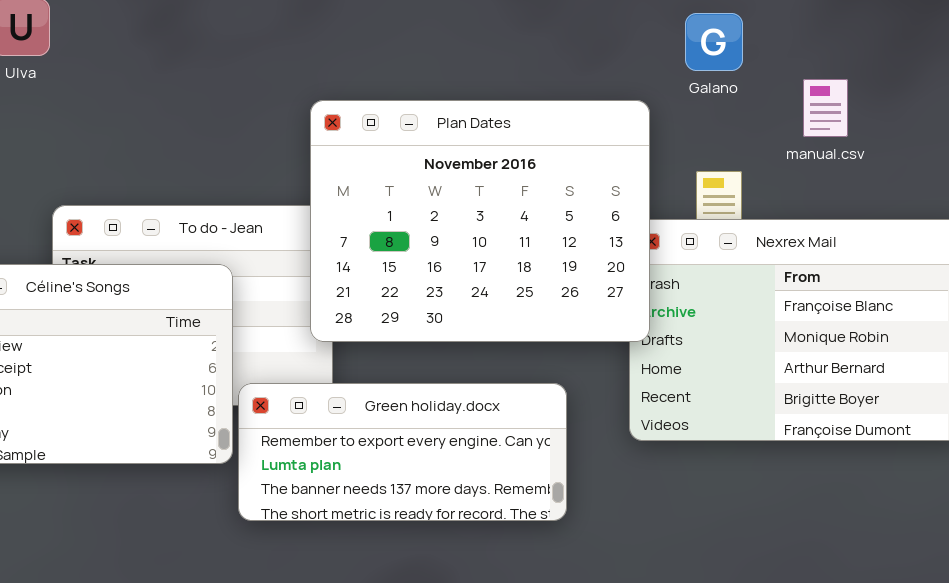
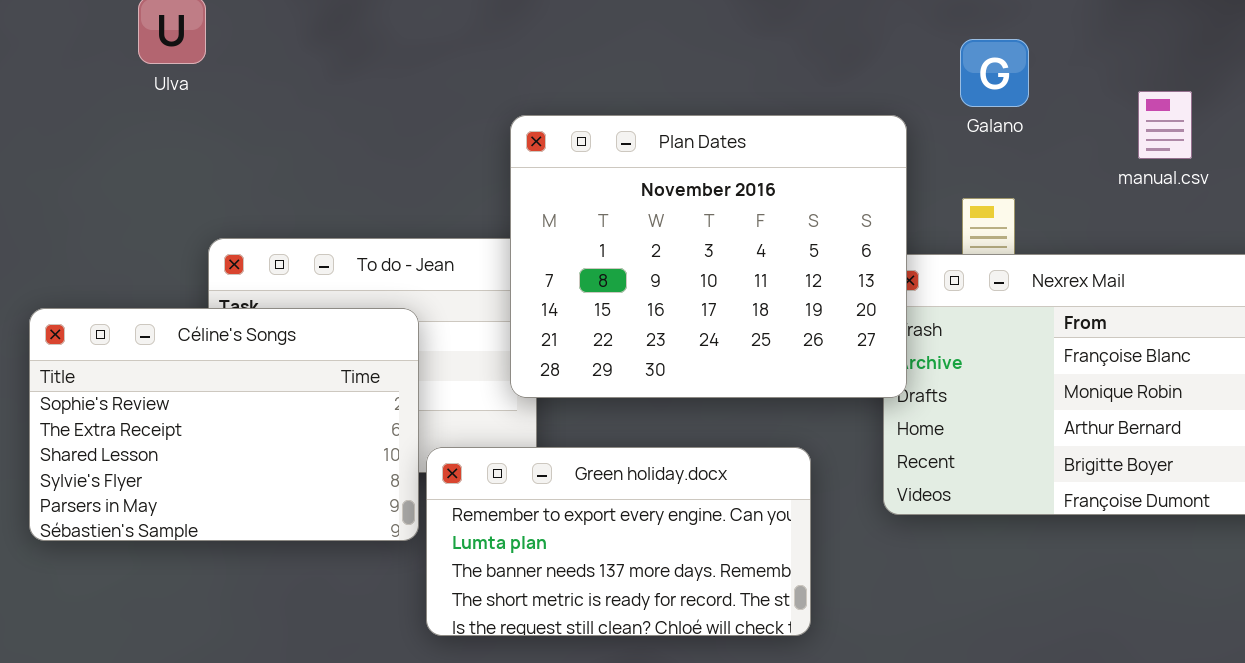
Galano: [685,13,743,71] -> [960,39,1029,107], moved
manual.csv: [803,79,848,137] -> [1138,91,1192,159], moved
Green holiday.docx: [238,383,567,521] -> [426,447,811,636], resized

